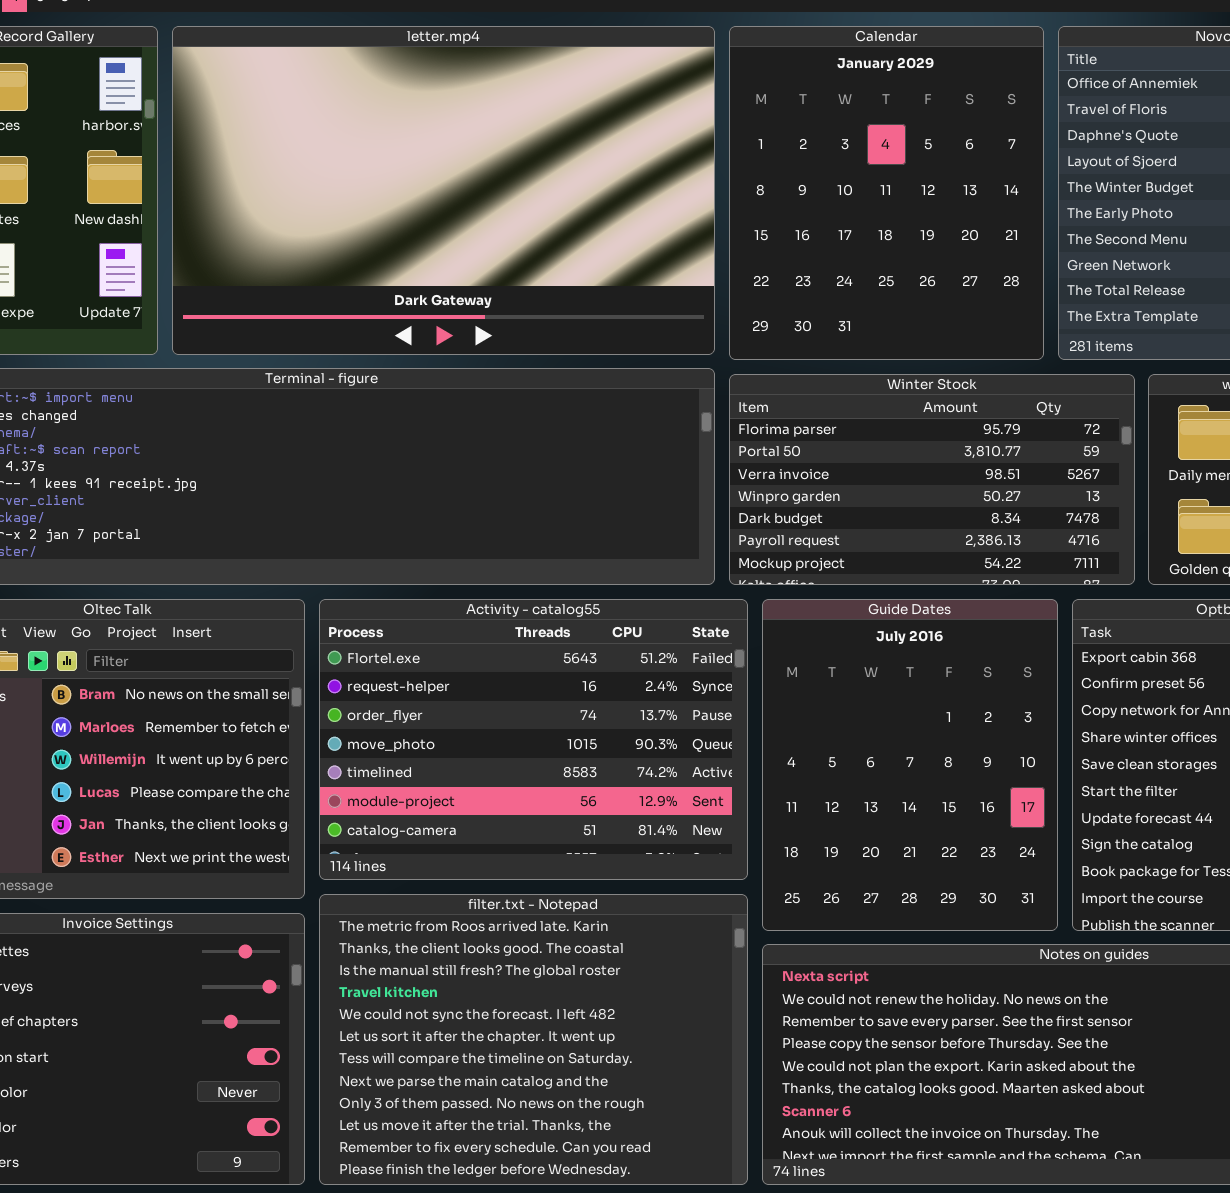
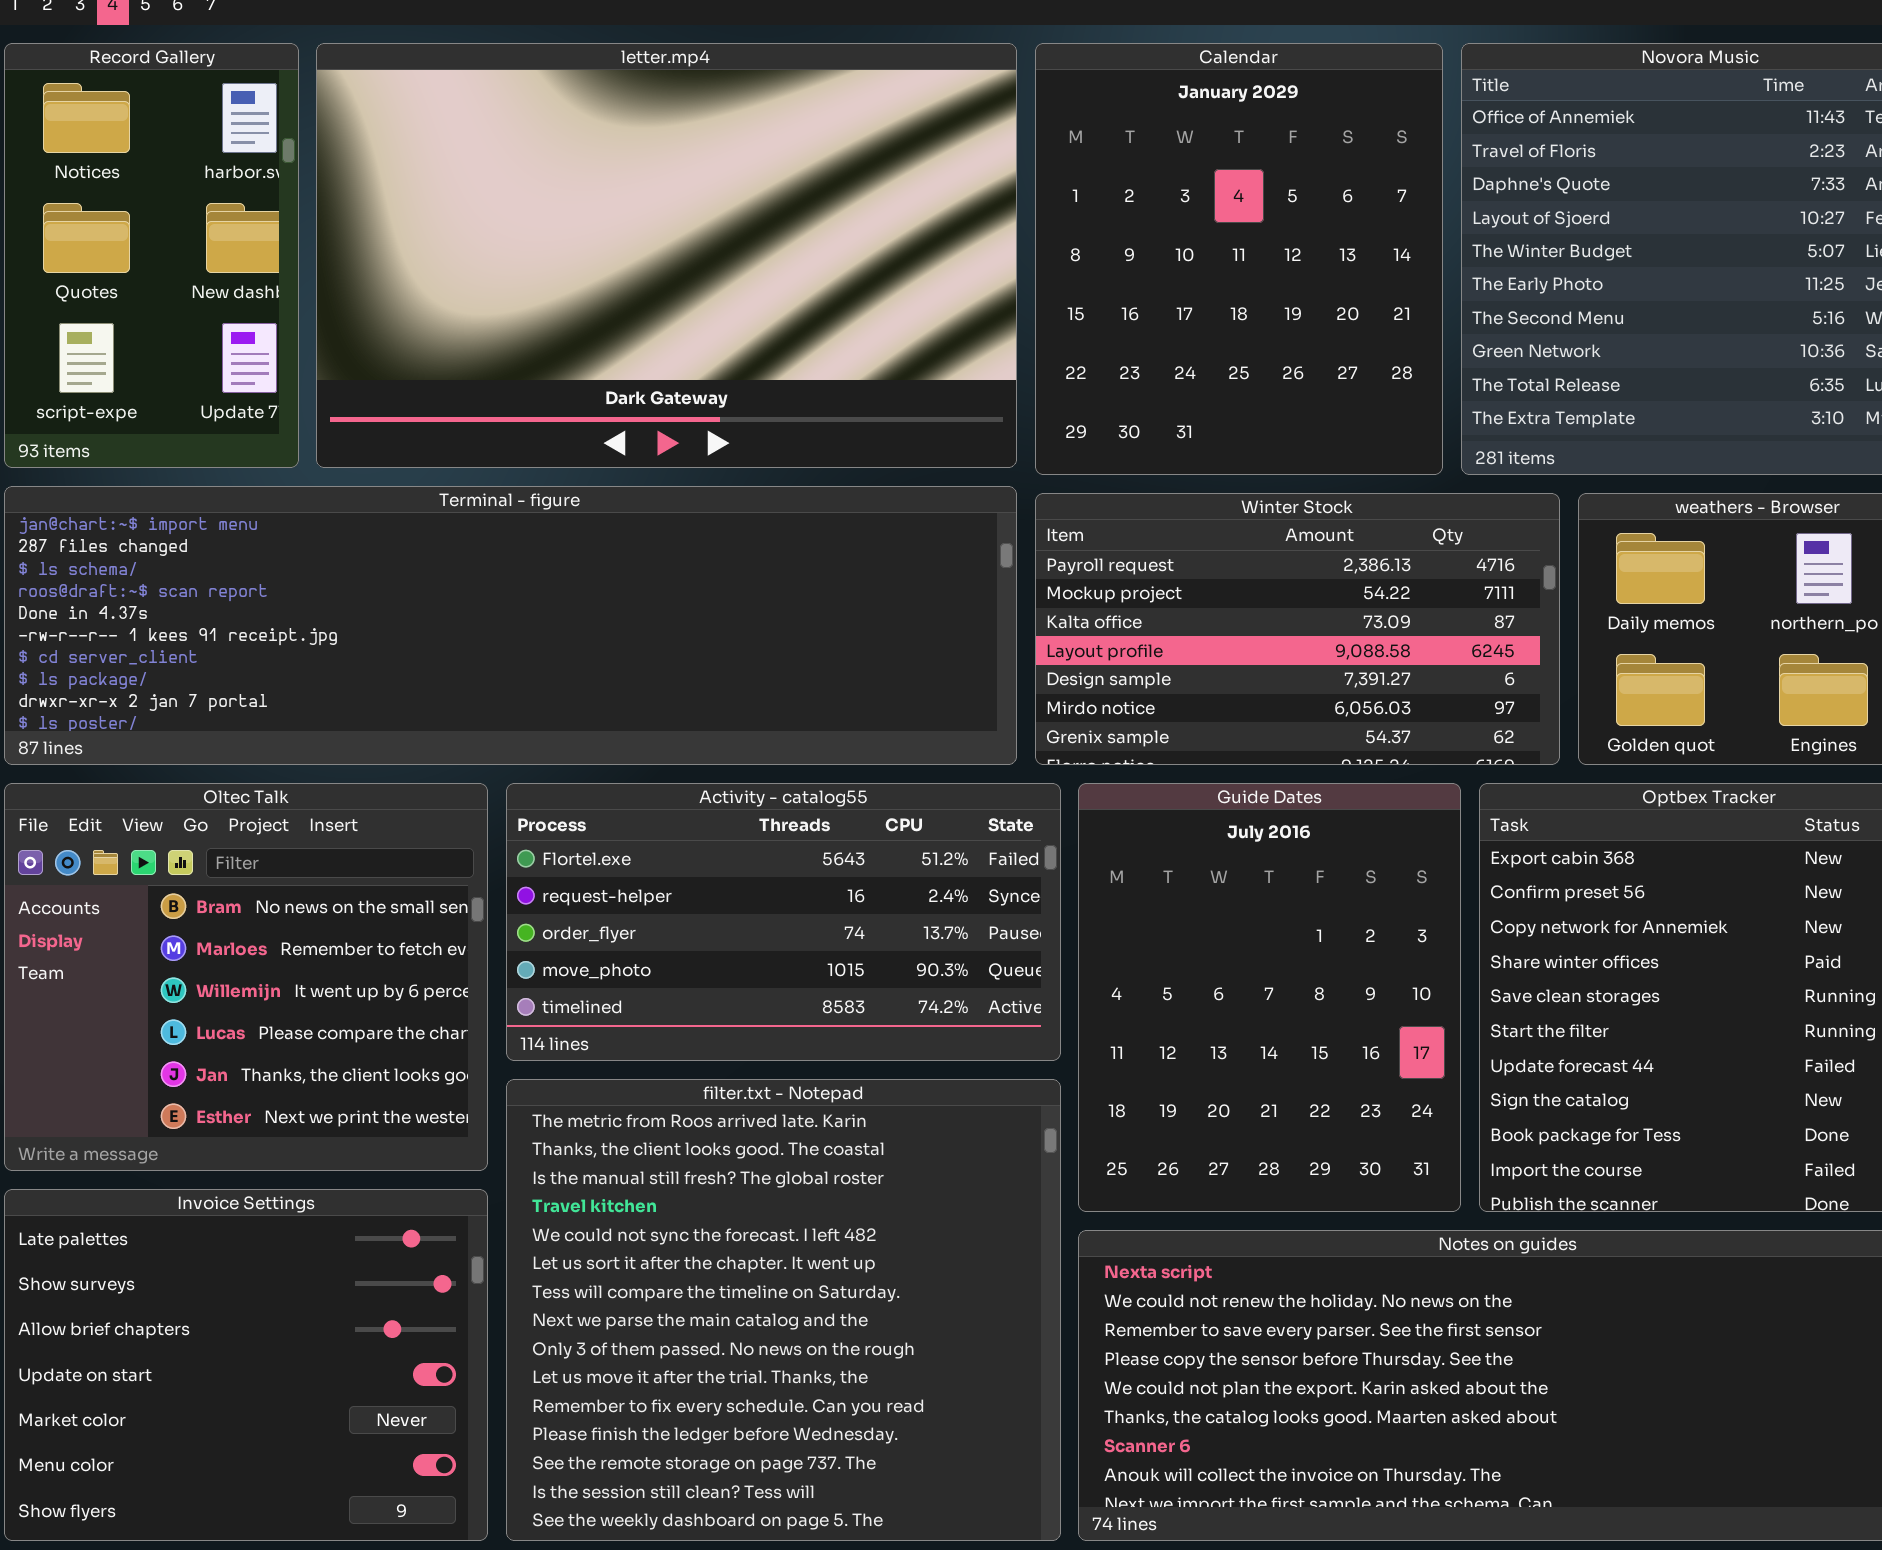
Winter Stock: [729,374,1135,585] -> [1035,493,1560,765], scrolled down 5 rows
Activity - catalog55: [319,599,748,880] -> [506,783,1061,1061], resized
filter.txt - Notepad: [319,894,748,1185] -> [506,1079,1061,1541], resized

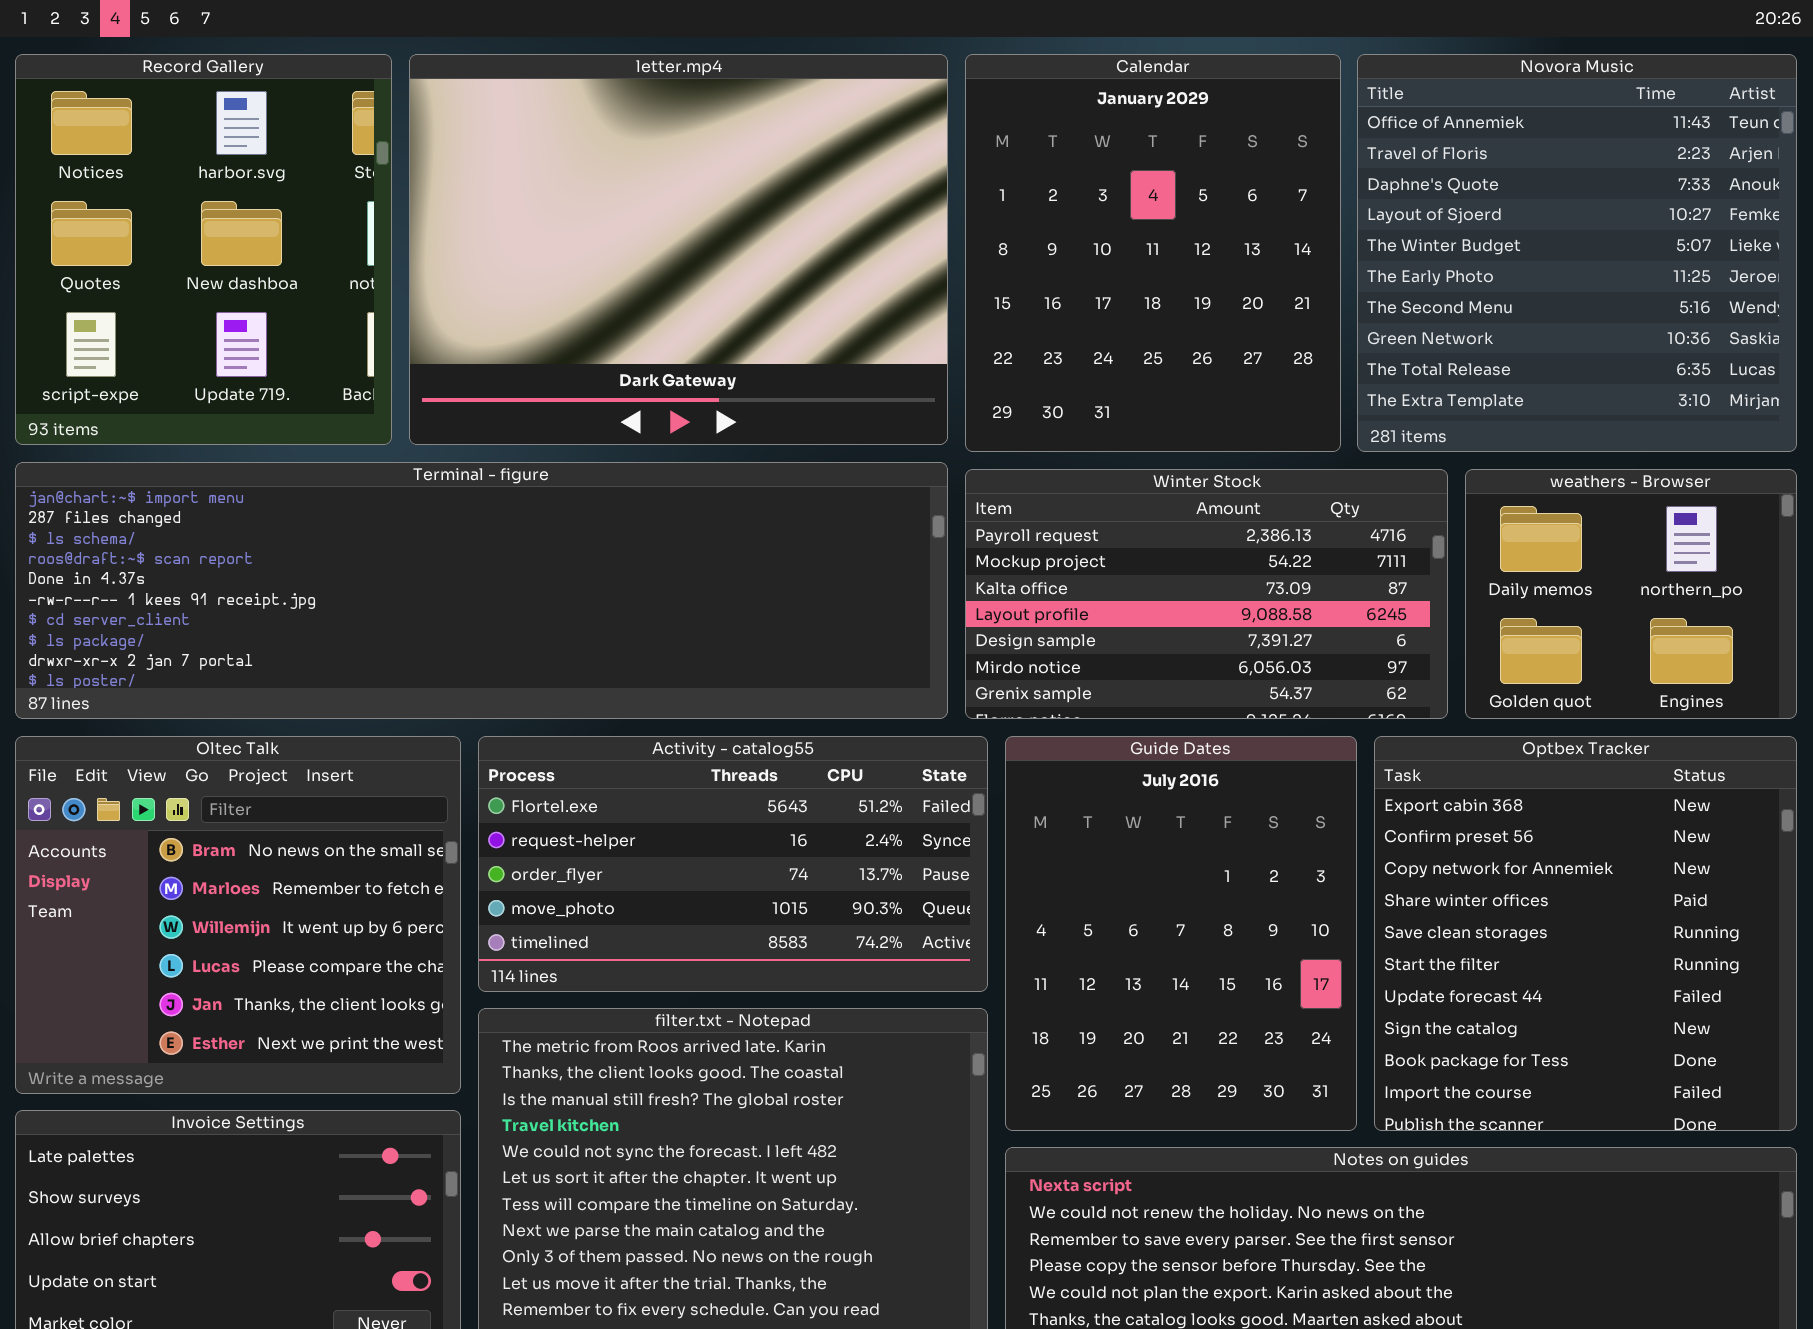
Record Gallery: [4,43,299,468] -> [15,54,392,445], resized
letter.mp4: [316,43,1017,468] -> [409,54,948,445], resized

